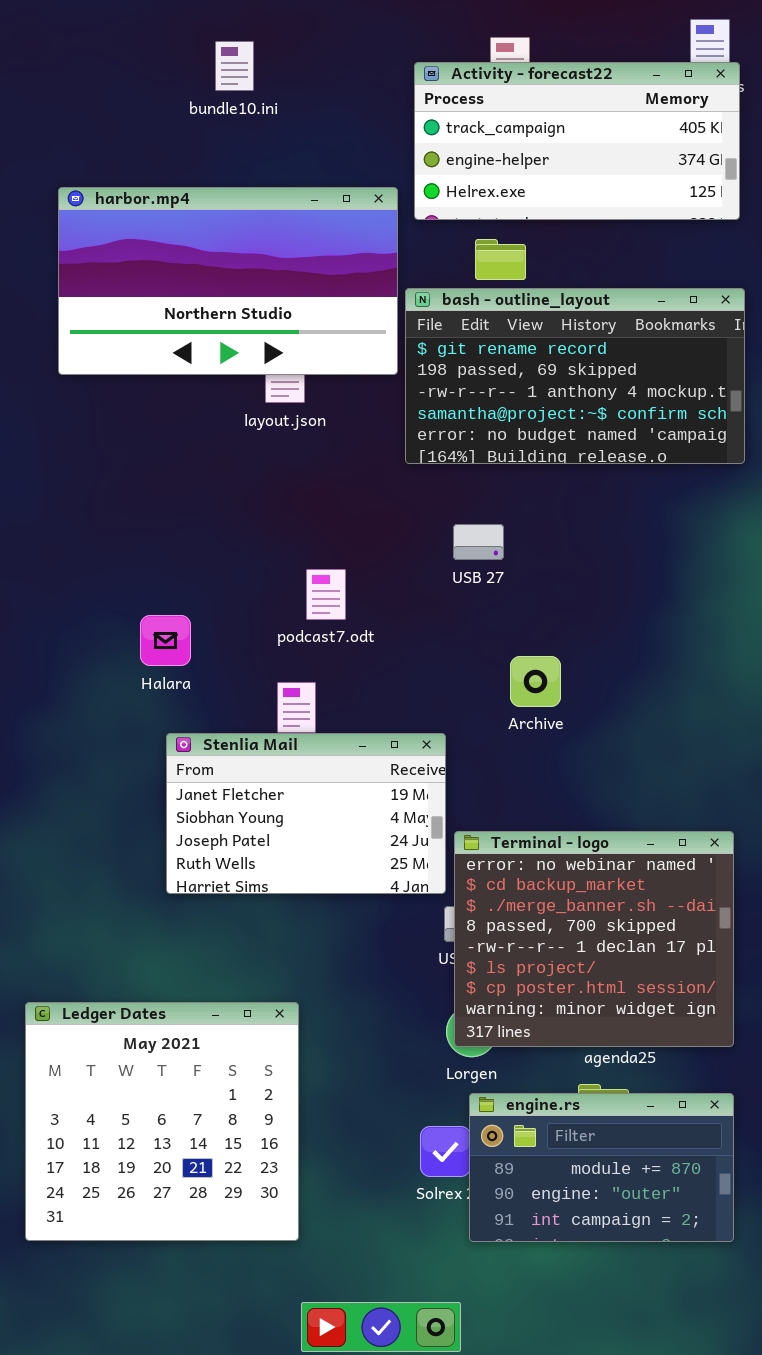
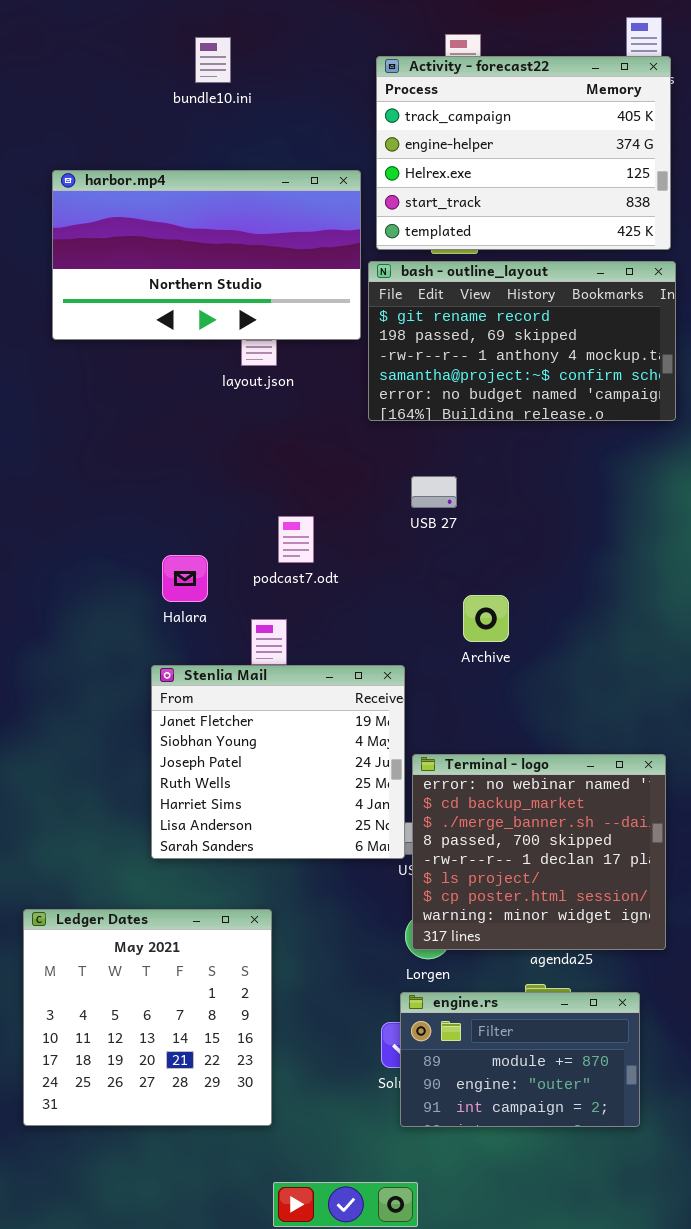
Activity - forecast22: [414,62,740,220] -> [376,56,671,250], resized
Halara: [140,615,191,666] -> [162,555,208,602], moved
Stenlia Mail: [166,733,446,894] -> [151,665,405,859], resized
engine.rs: [469,1093,734,1242] -> [400,992,640,1127], moved

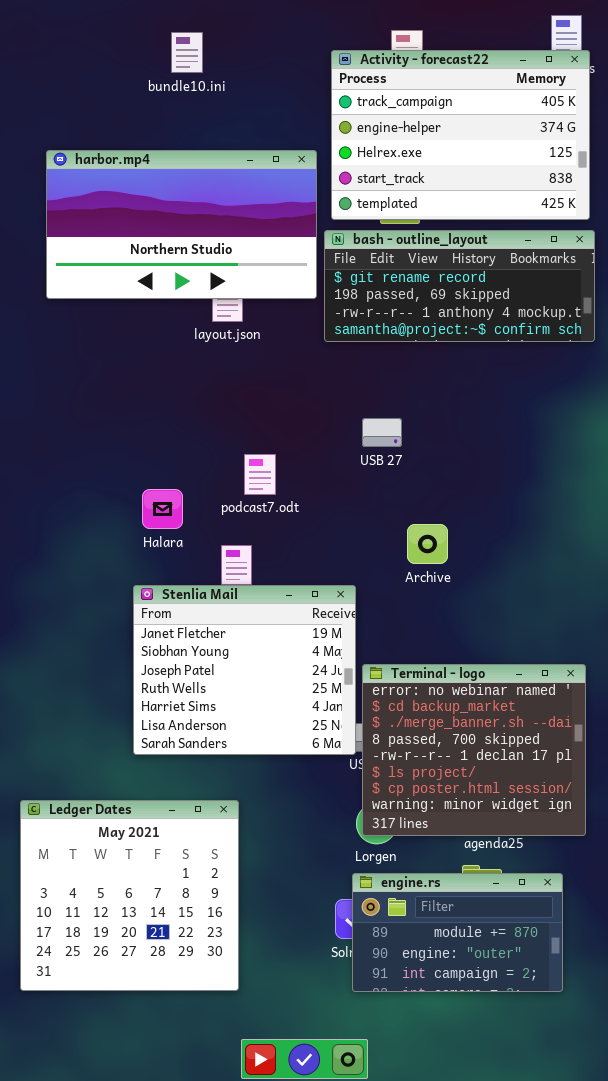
bash - outline_layout: [368,261,676,421] -> [324,230,595,342], resized

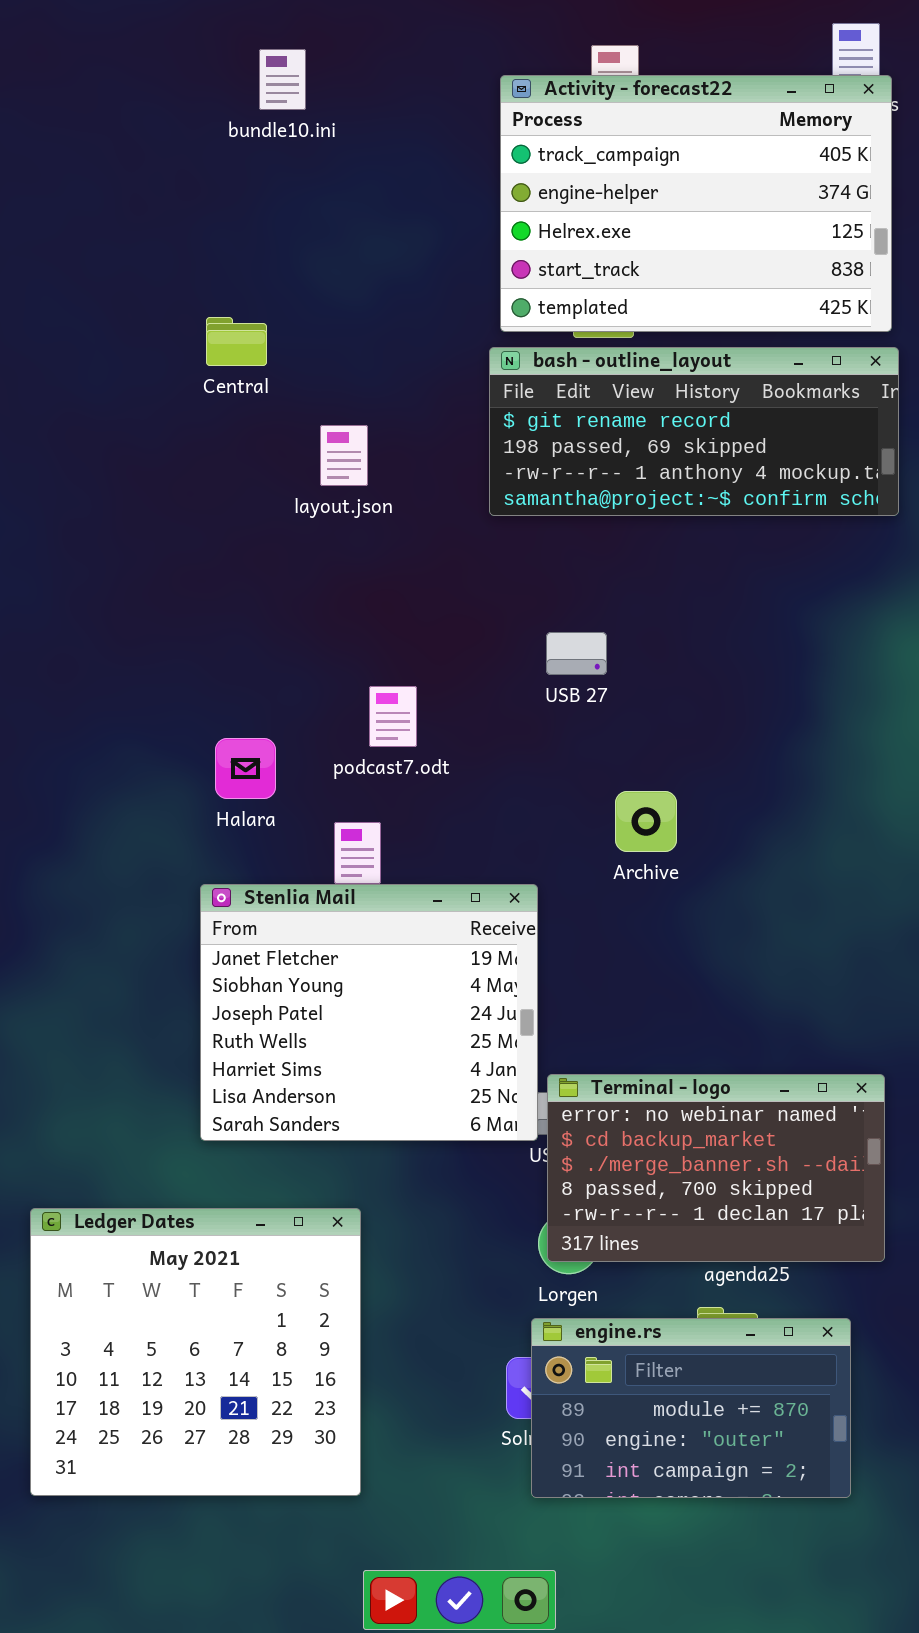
harbor.mp4: [46,150,317,299] -> none, closed
Terminal - logo: [362,664,586,836] -> [547,1074,885,1262], resized

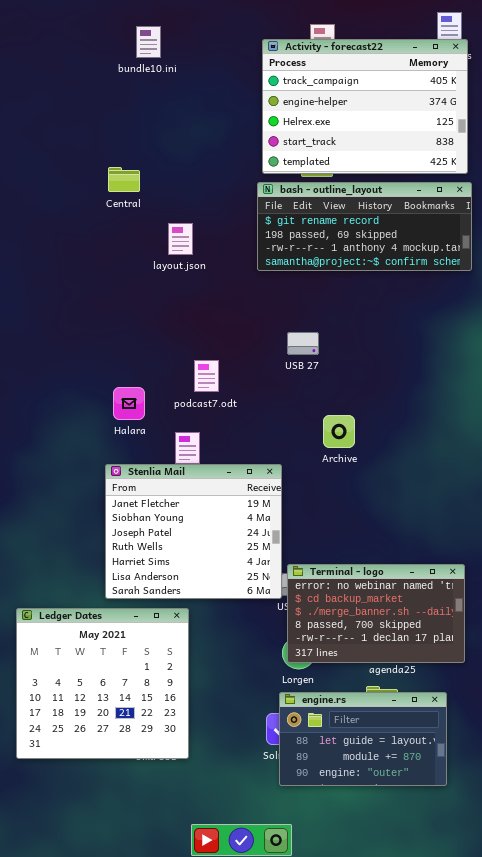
Ledger Dates: [30,1208,361,1496] -> [16,608,189,759], moved
engine.rs: [531,1318,851,1498] -> [279,692,447,786], scrolled up 1 row

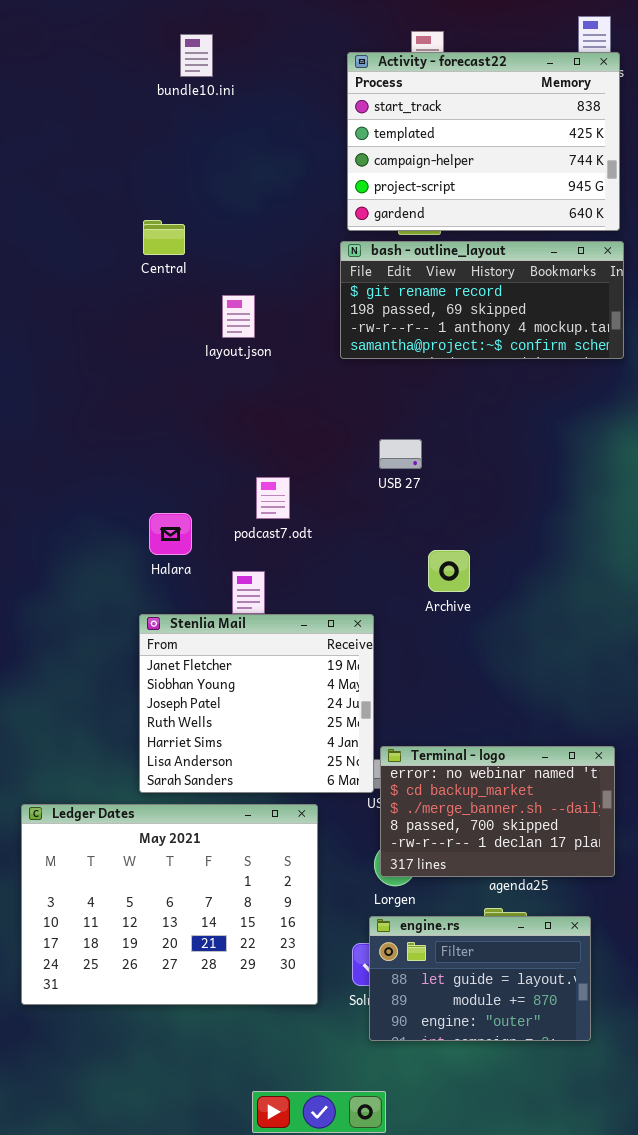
Activity - forecast22: [262,39,468,174] -> [347,52,620,231], scrolled down 3 rows
Ledger Dates: [16,608,189,759] -> [21,804,318,1005], resized

